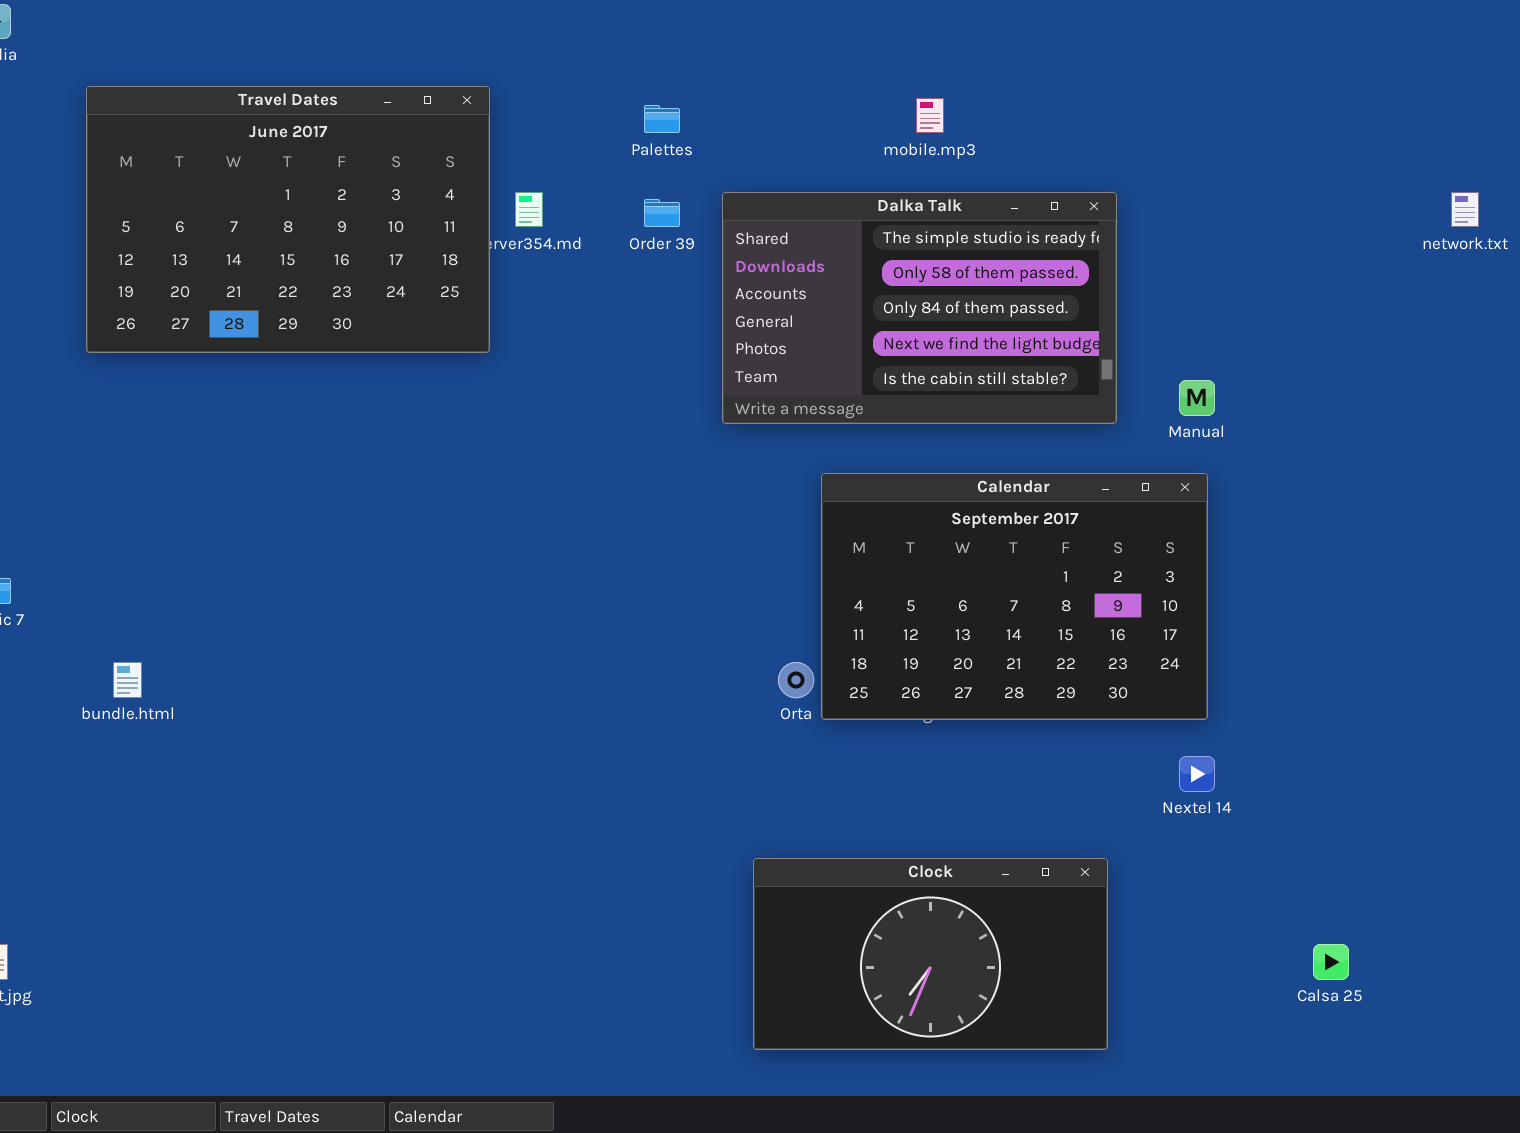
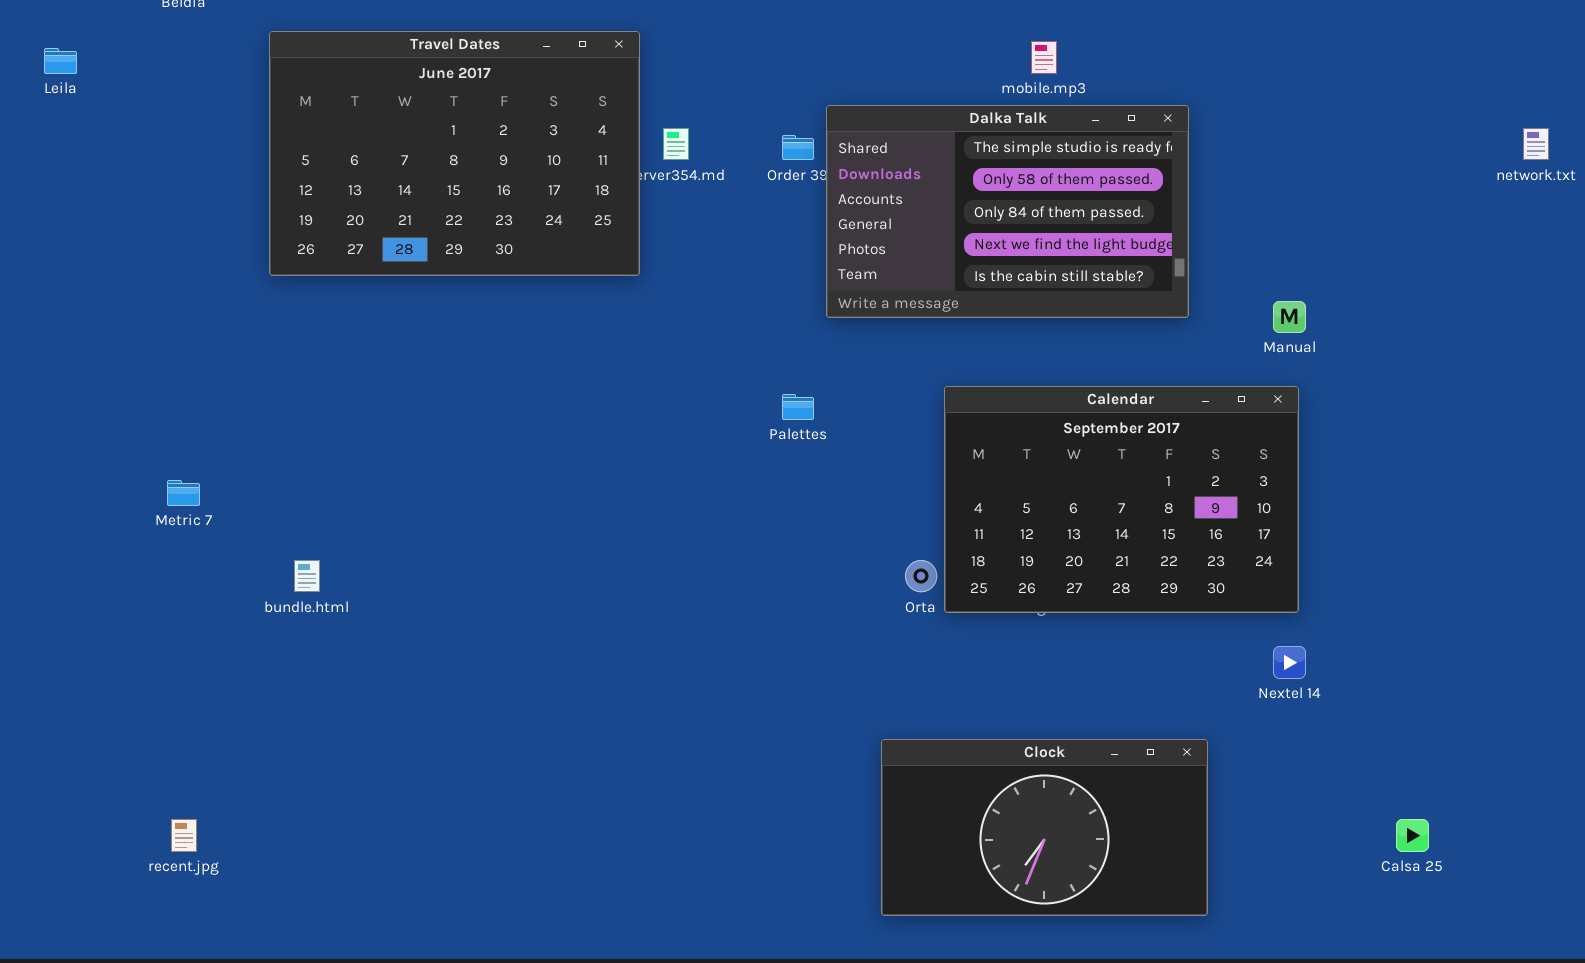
Palettes: [644,105,680,133] -> [782,394,814,420], moved
Dalka Talk: [722,192,1117,424] -> [826,105,1189,318], moved

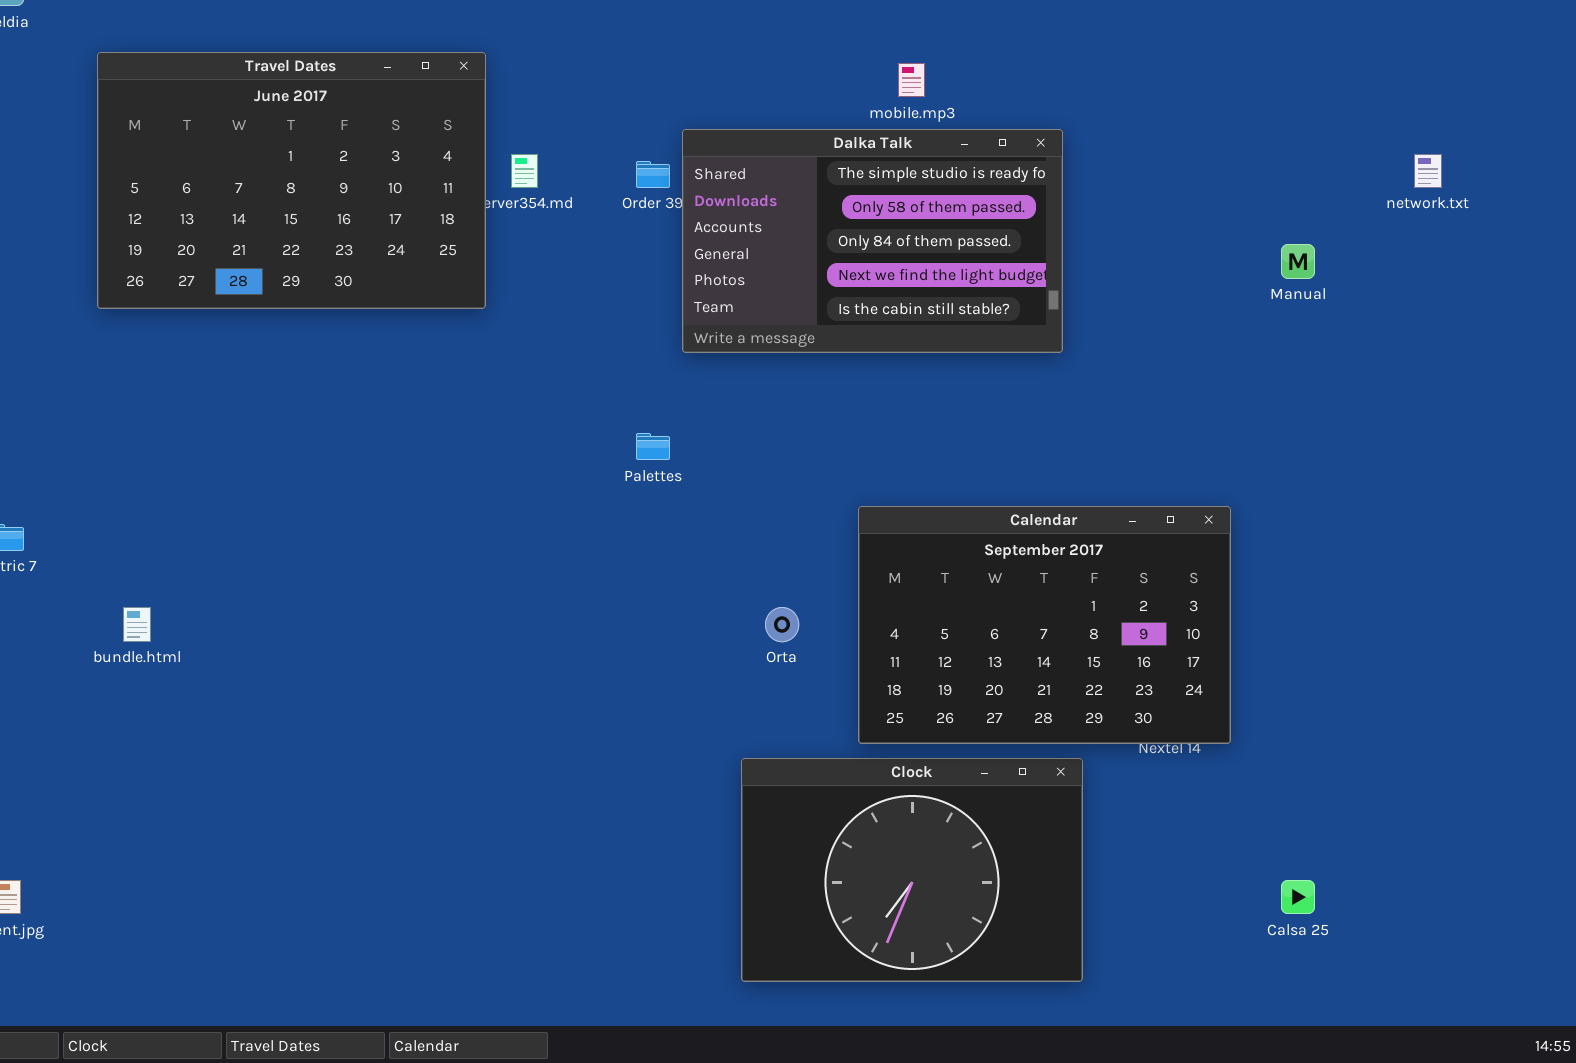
Manual: [1273,301,1306,333] -> [1281,244,1315,279], moved
Calendar: [944,386,1299,613] -> [858,506,1231,744], moved
Clock: [881,739,1208,916] -> [741,758,1083,982], resized

